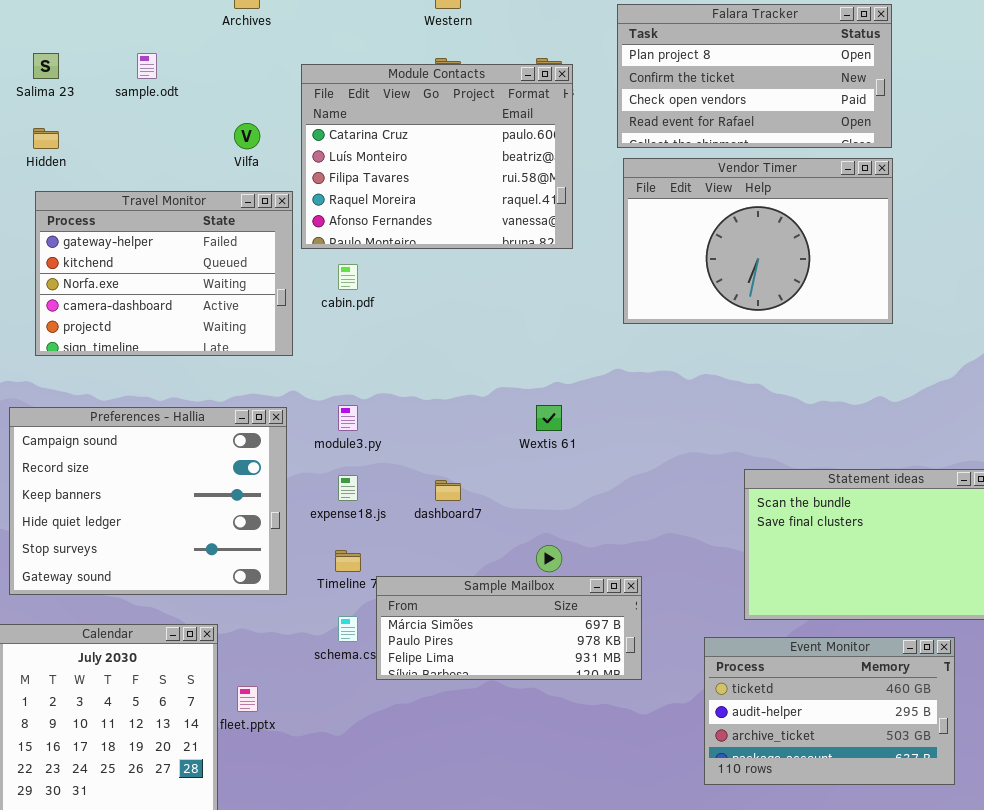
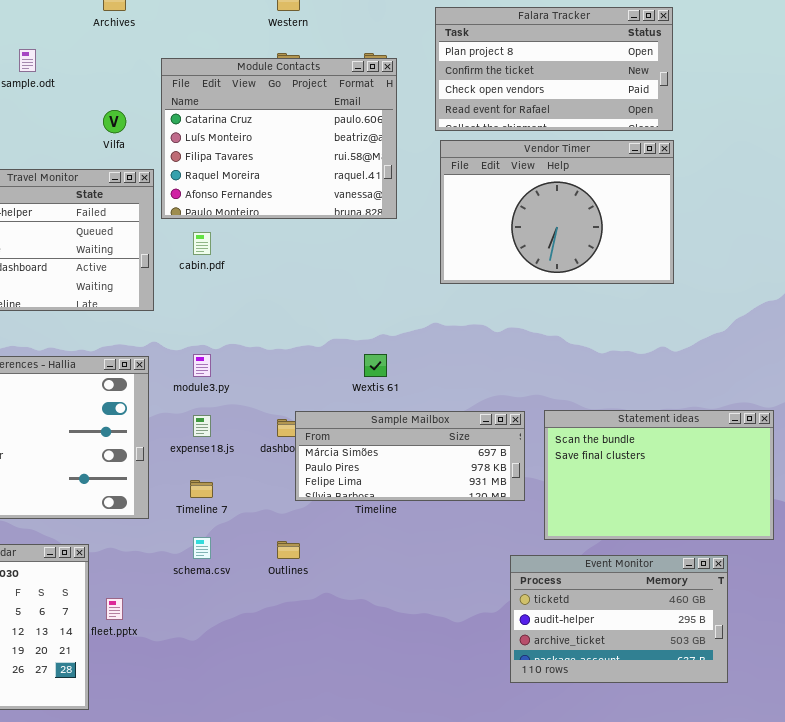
Sample Mailbox: [376,576,642,680] -> [295,411,525,501], moved

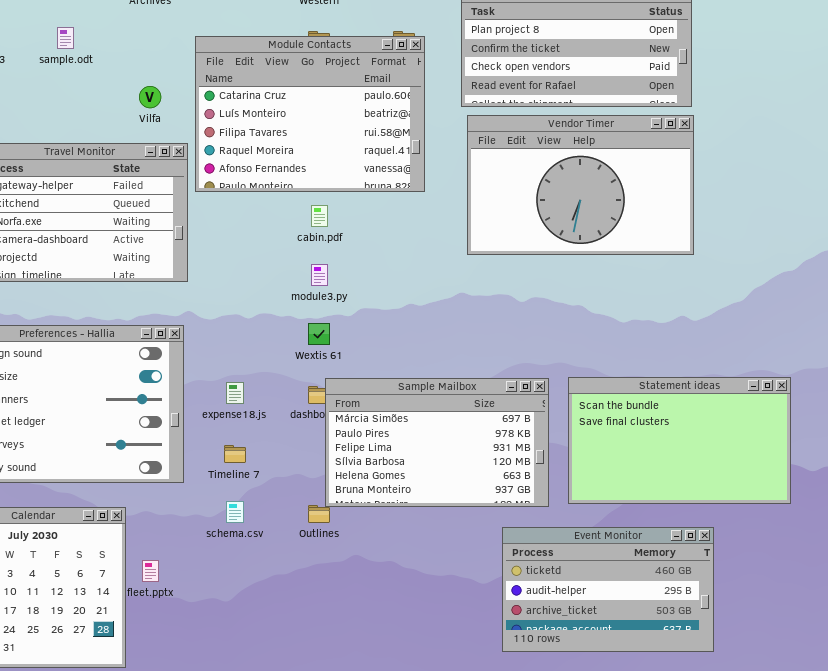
cabin.pdf: [193,232,211,255] -> [311,205,328,227], moved
module3.py: [193,354,211,377] -> [311,264,328,286], moved
Wextis 61: [364,354,387,377] -> [308,323,330,345], moved
Sample Mailbox: [295,411,525,501] -> [325,378,549,507], resized
Event Monitor: [510,555,728,683] -> [502,527,714,652], moved

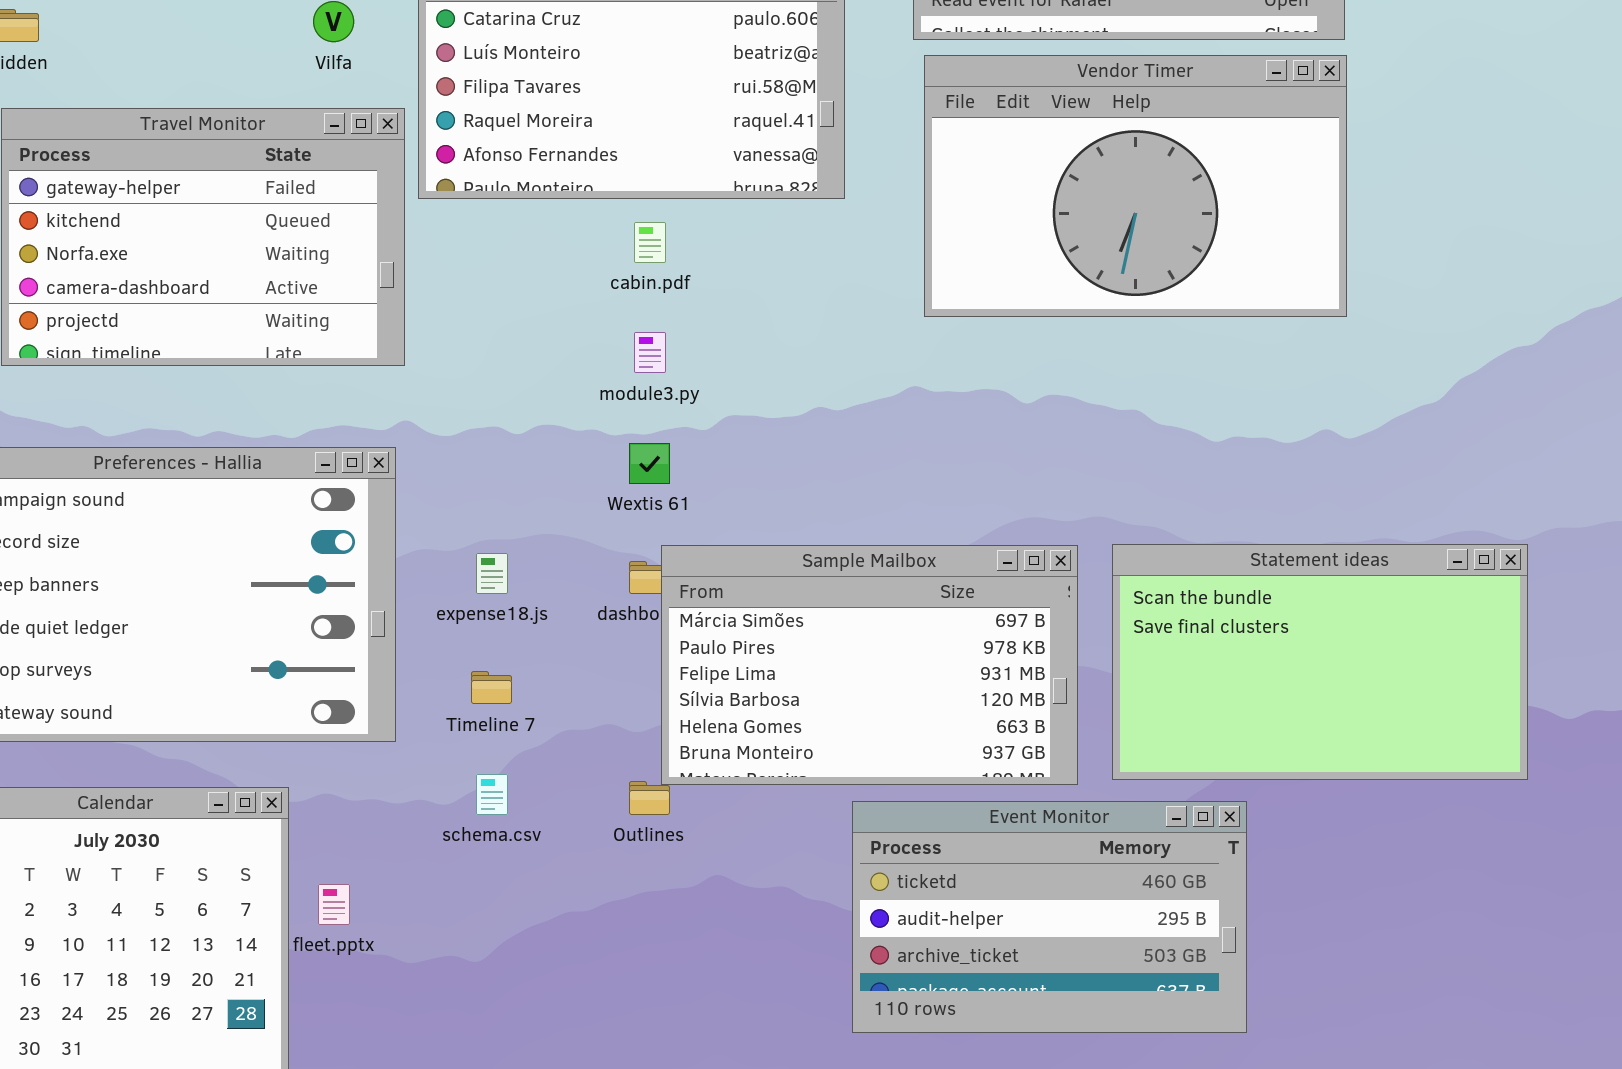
Event Monitor: [502,527,714,652] -> [852,801,1247,1033], moved

